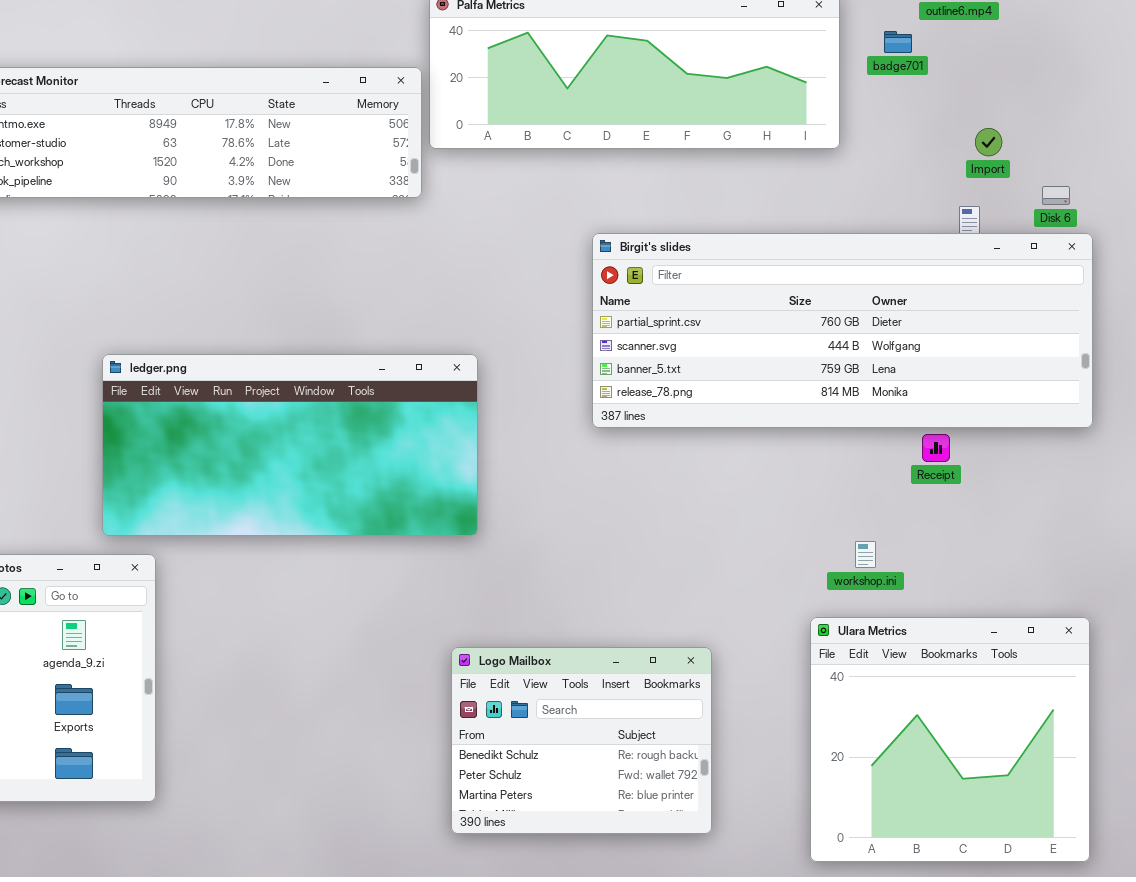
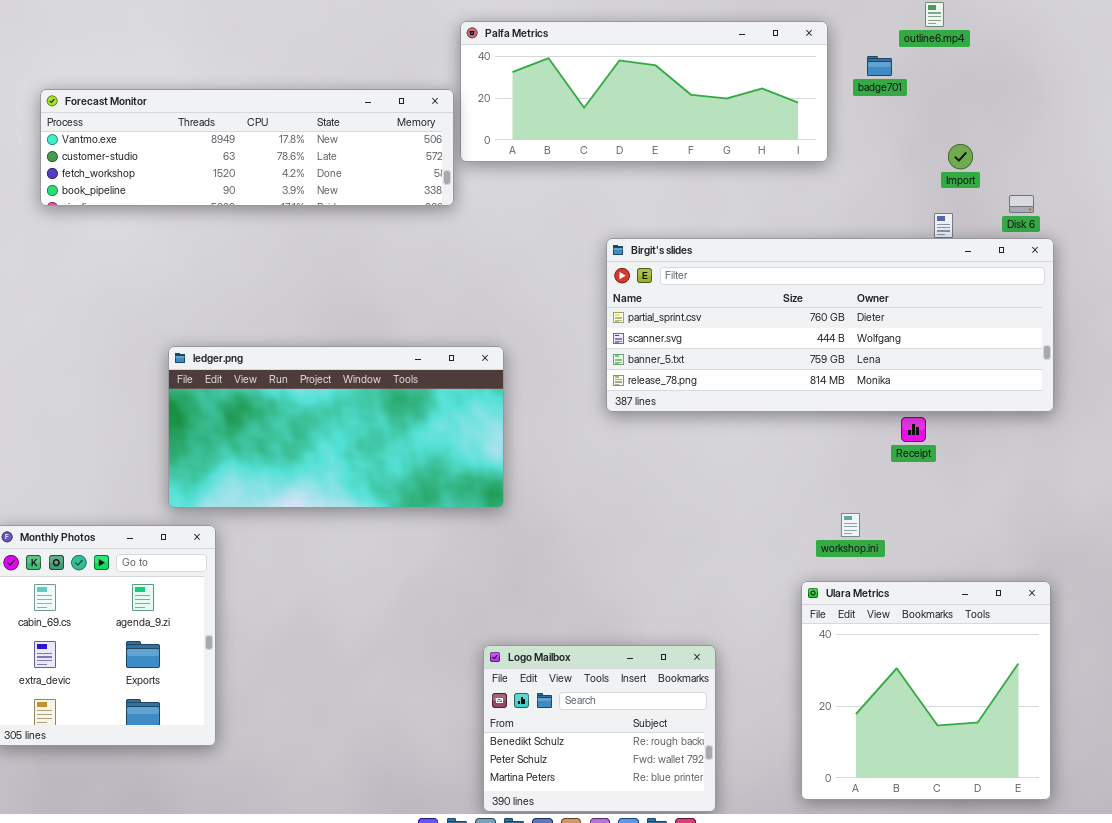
Logo Mailbox: [451,647,712,834] -> [483,645,716,812], moved

